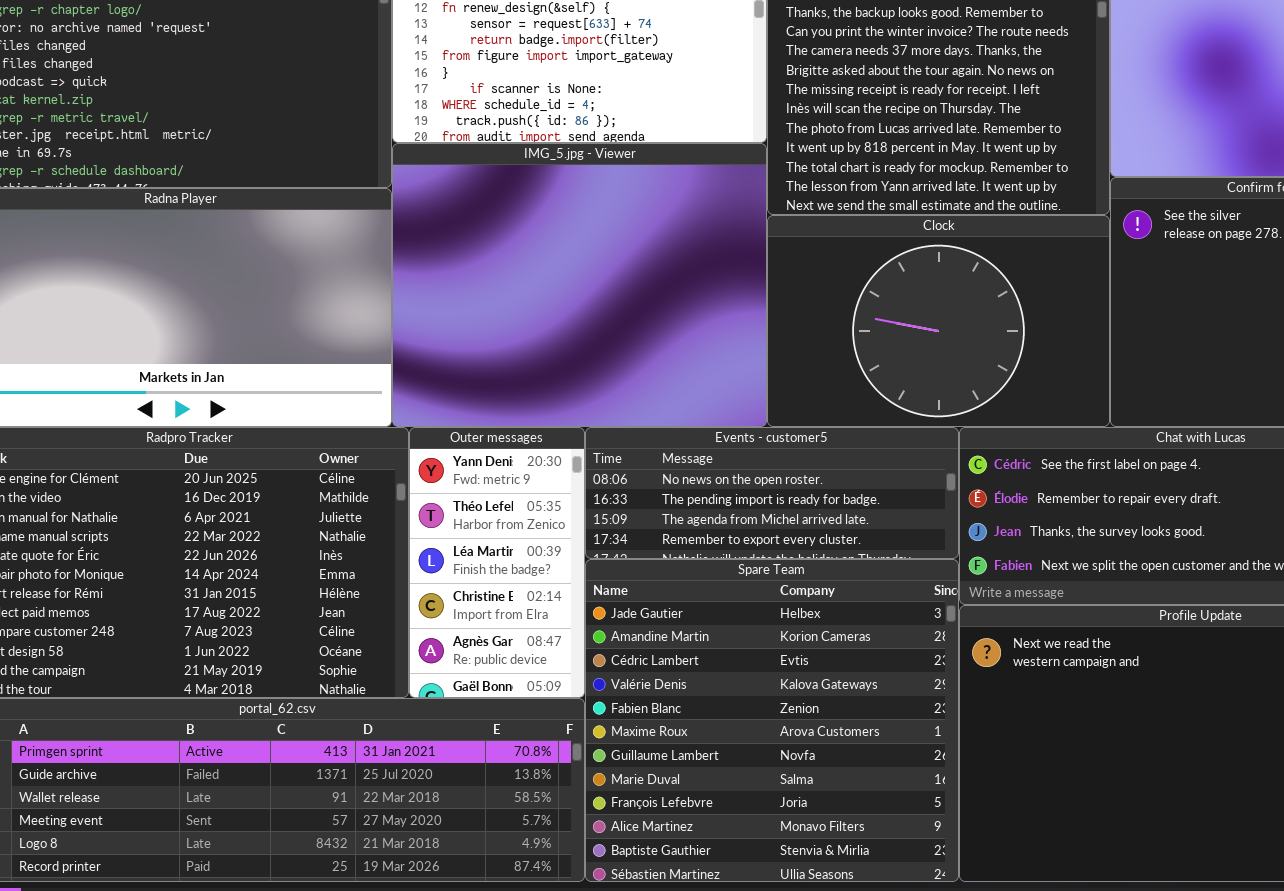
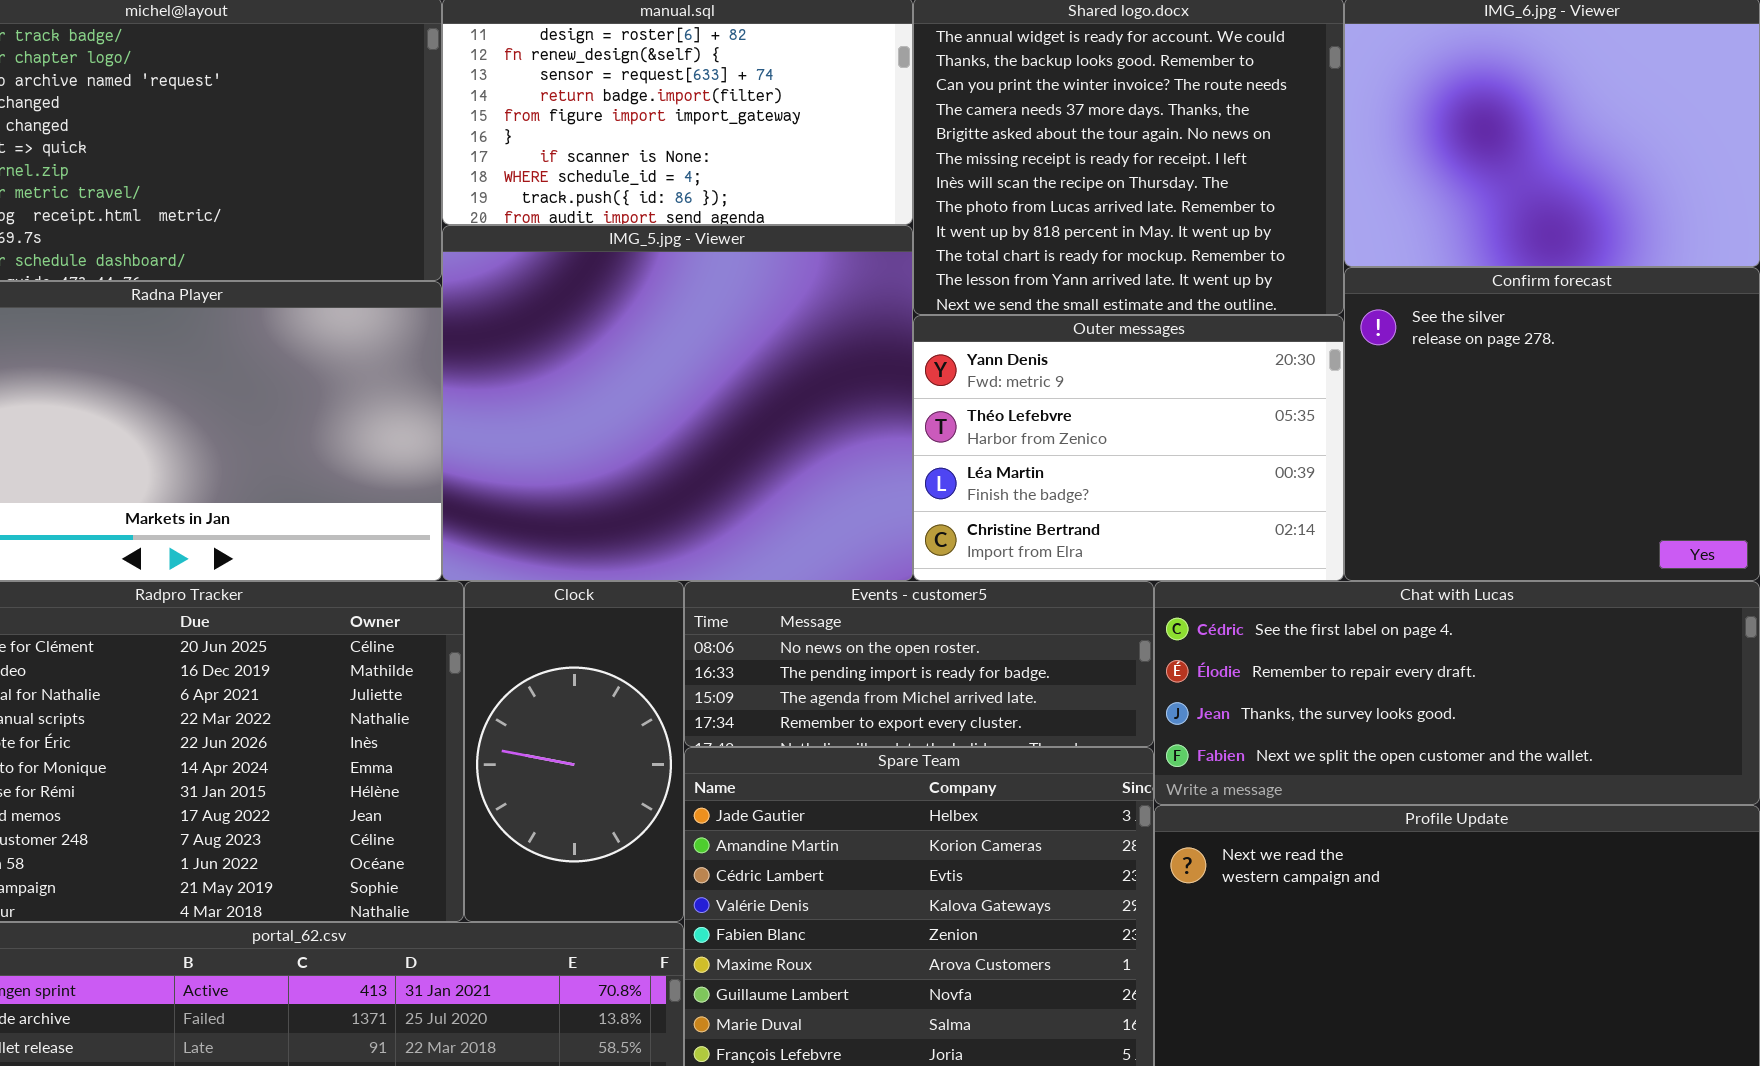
Clock: [767,215,1110,427] -> [464,581,684,922], moved, resized
Outer messages: [409,427,585,698] -> [913,315,1344,581], moved, resized

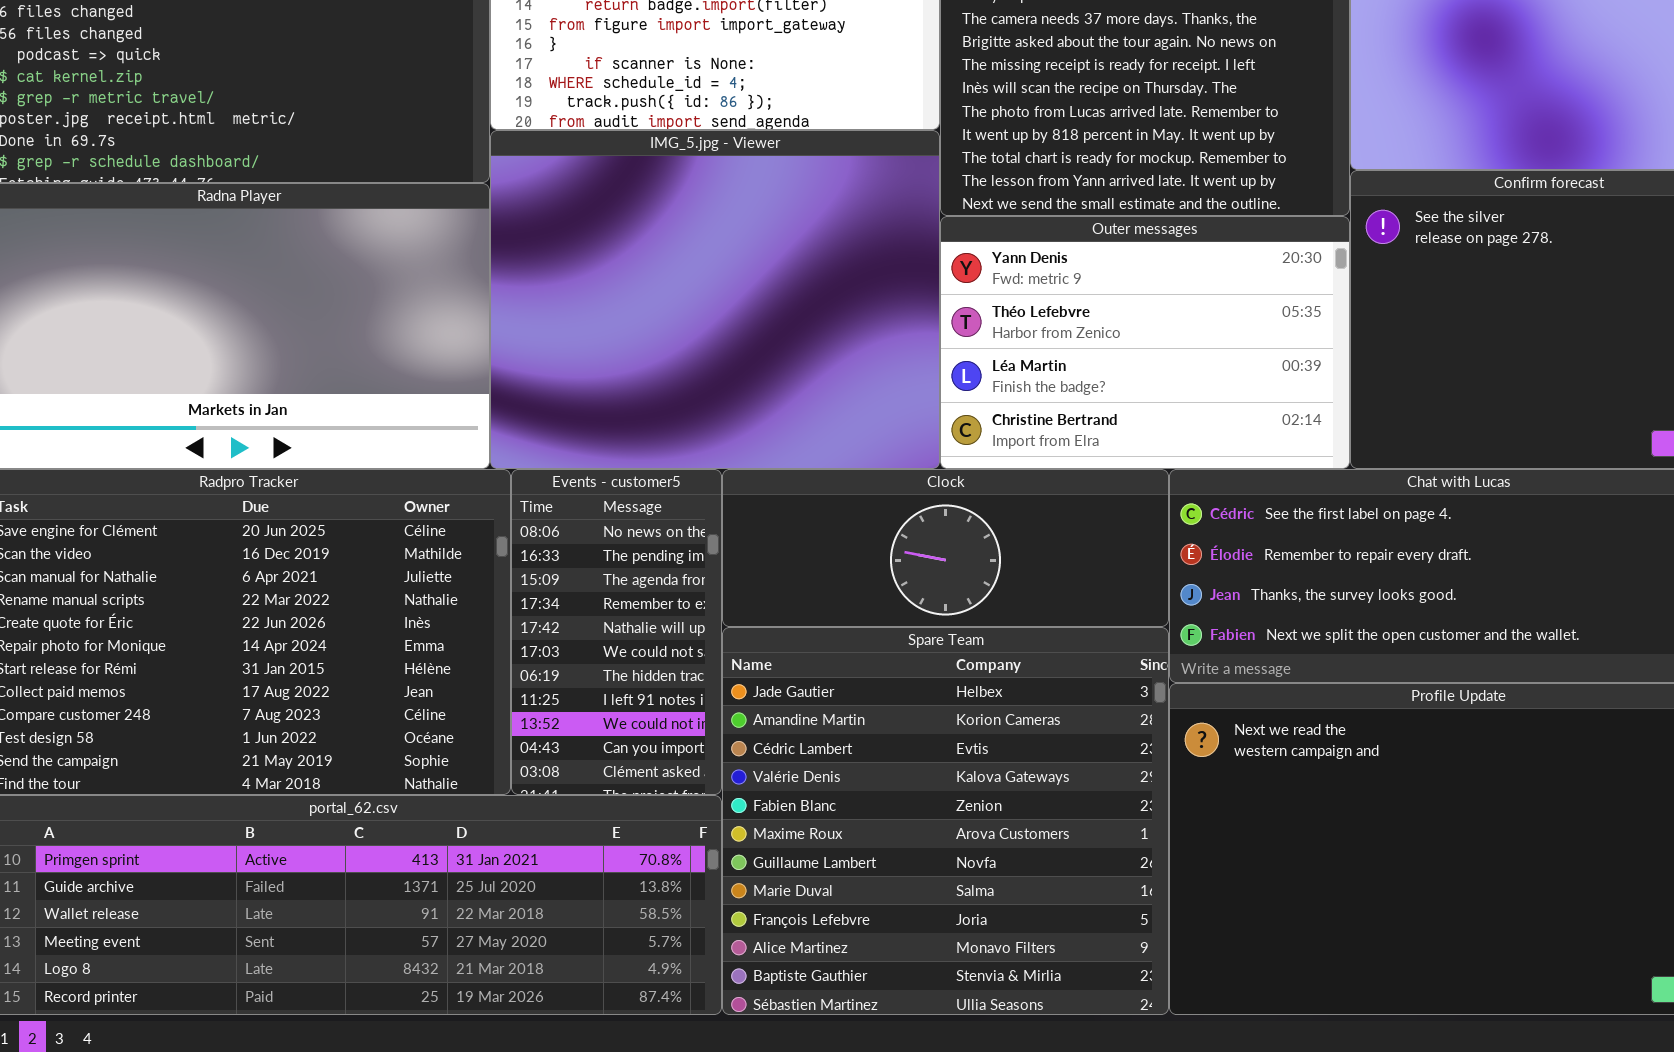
Clock: [464,581,684,922] -> [722,469,1169,627], moved, resized
Events - customer5: [684,581,1154,747] -> [511,469,722,795], moved, resized

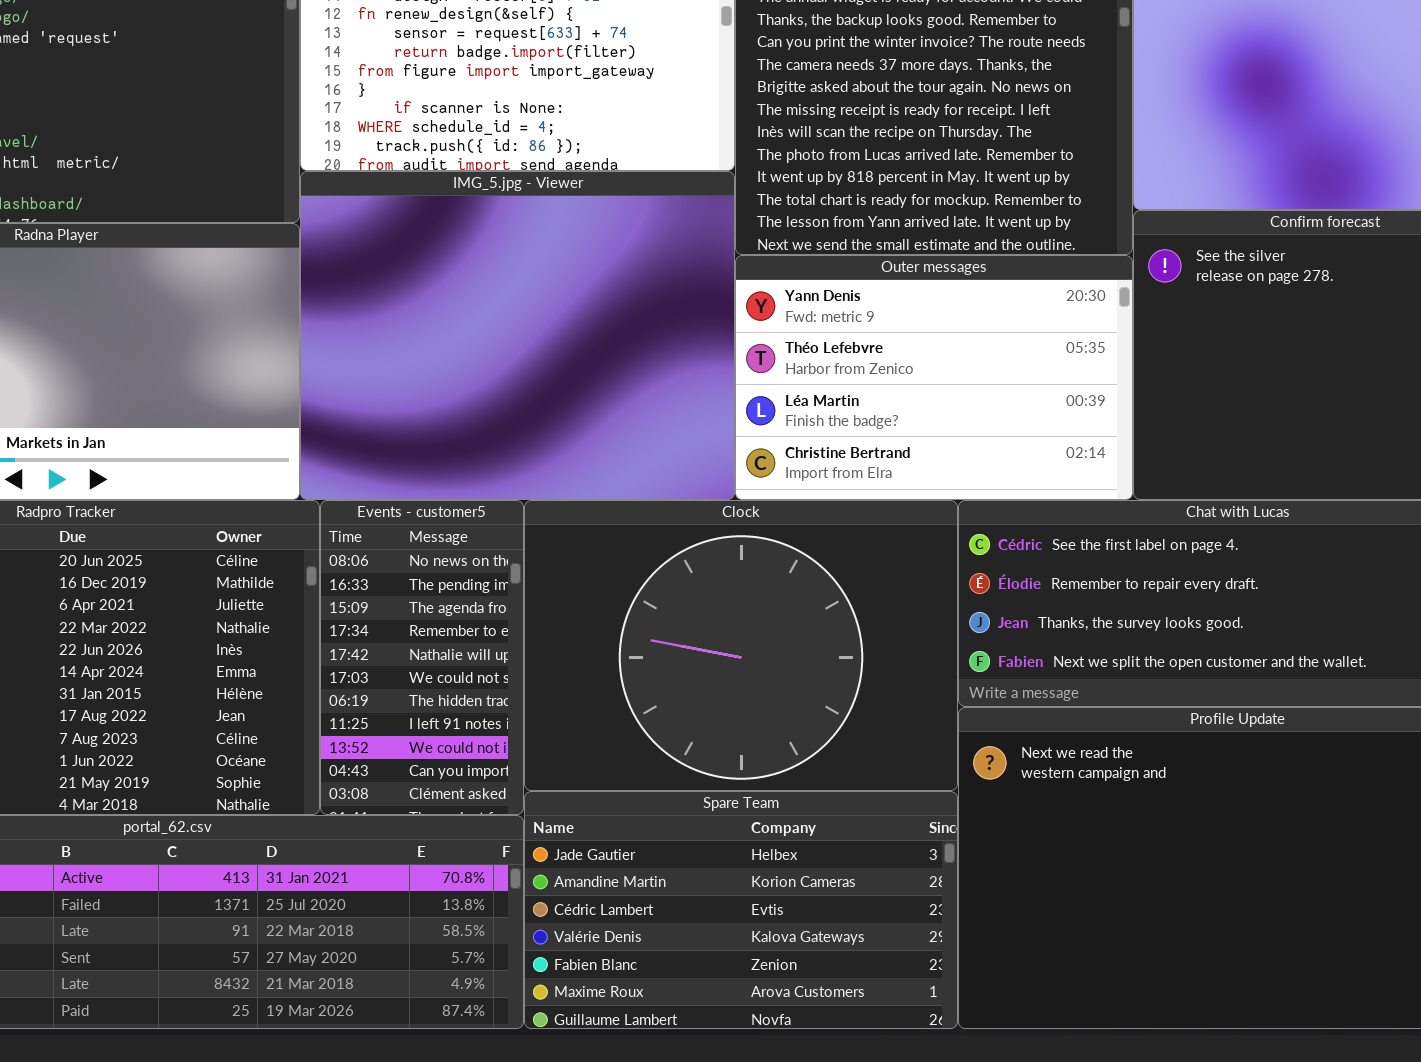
Clock: [722,469,1169,627] -> [524,500,958,791], resized
Spare Team: [722,627,1169,1015] -> [524,791,958,1029], resized

